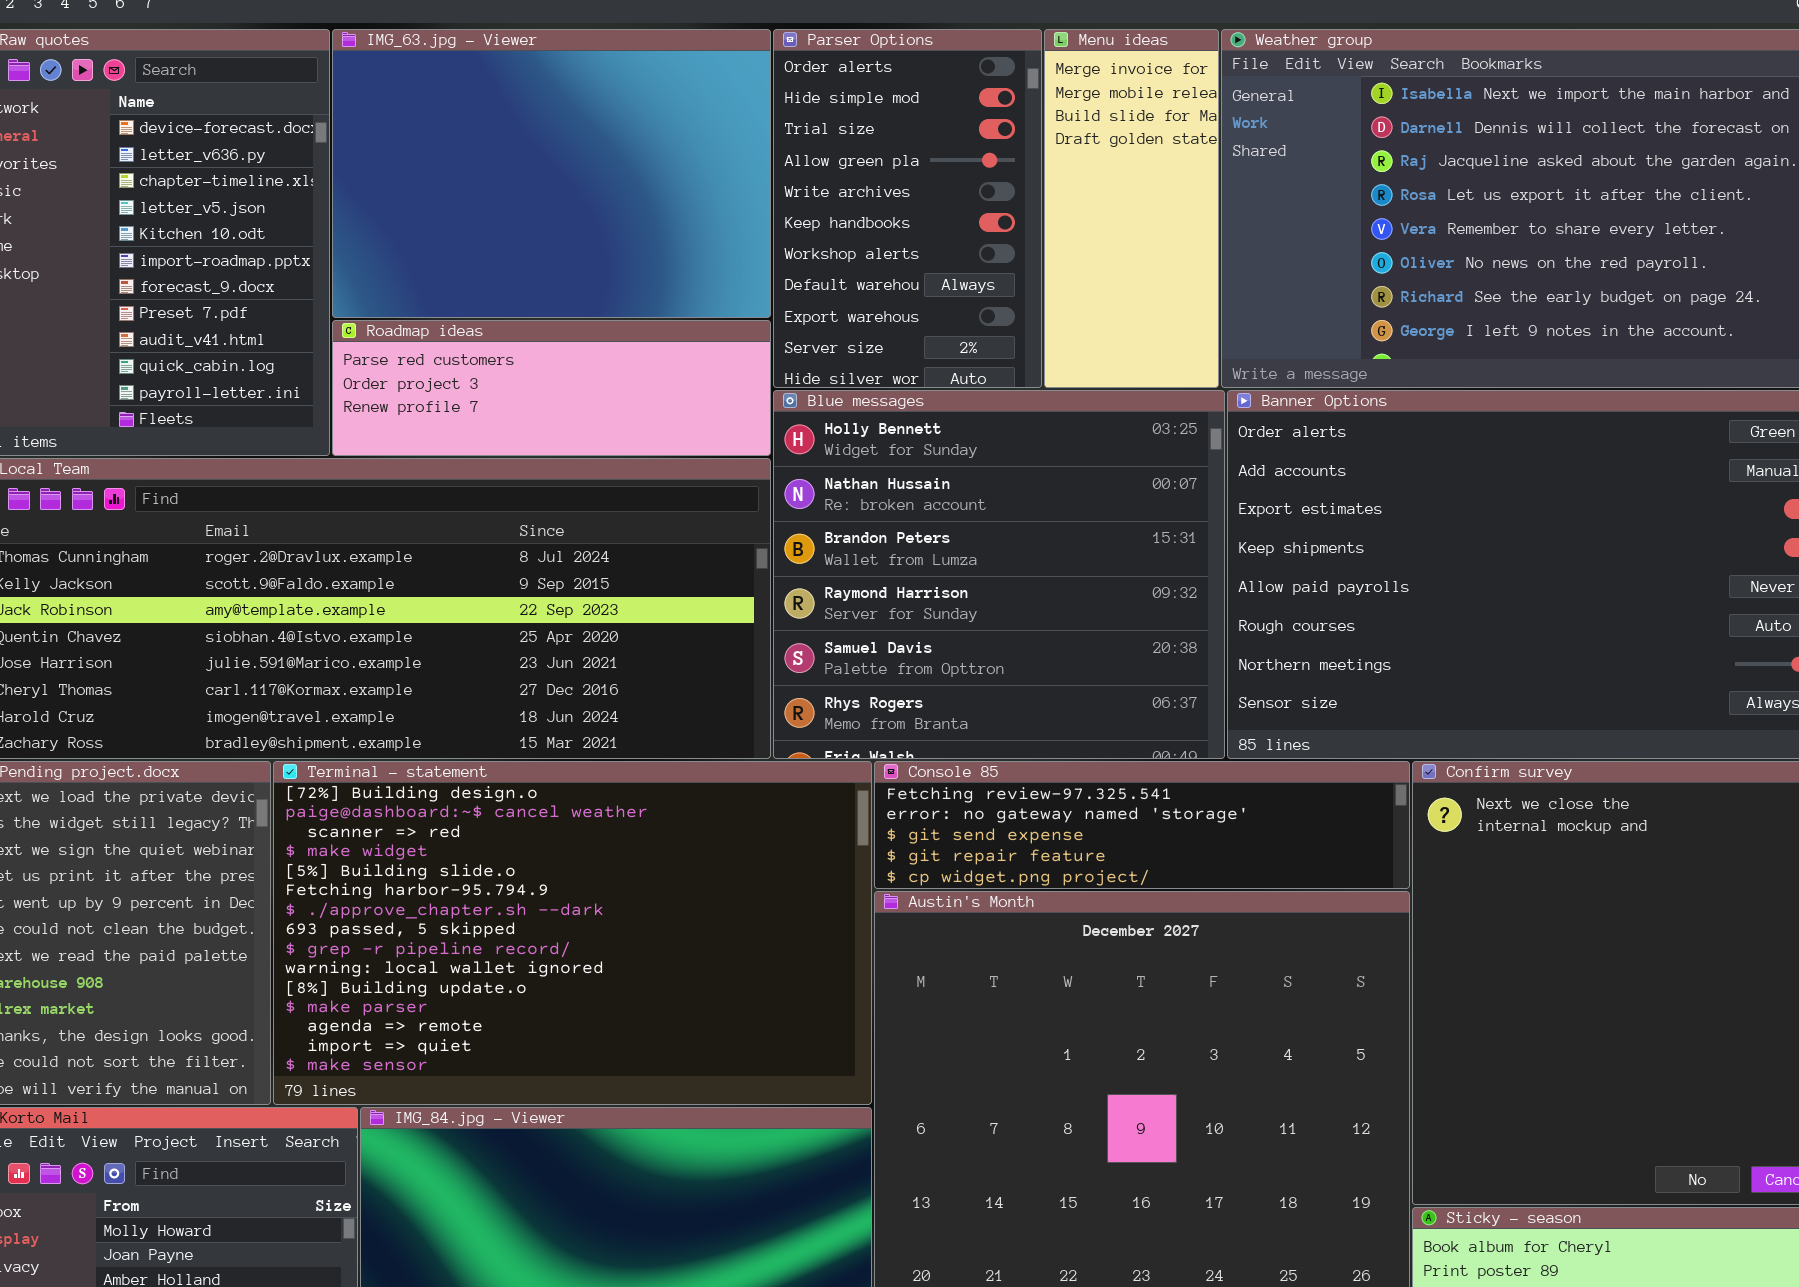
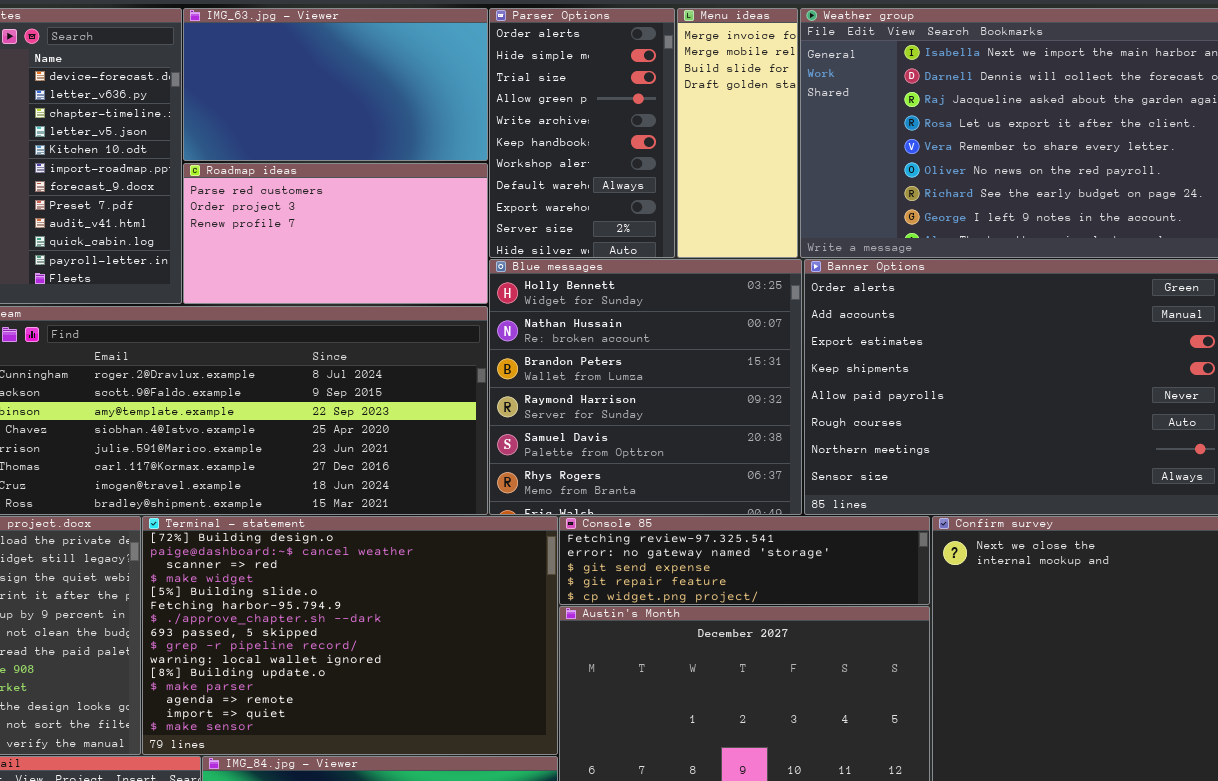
IMG_63.jpg - Viewer: [332,29,771,318] -> [183,8,488,161], resized
Roadmap ideas: [332,320,771,456] -> [183,163,488,304], resized

